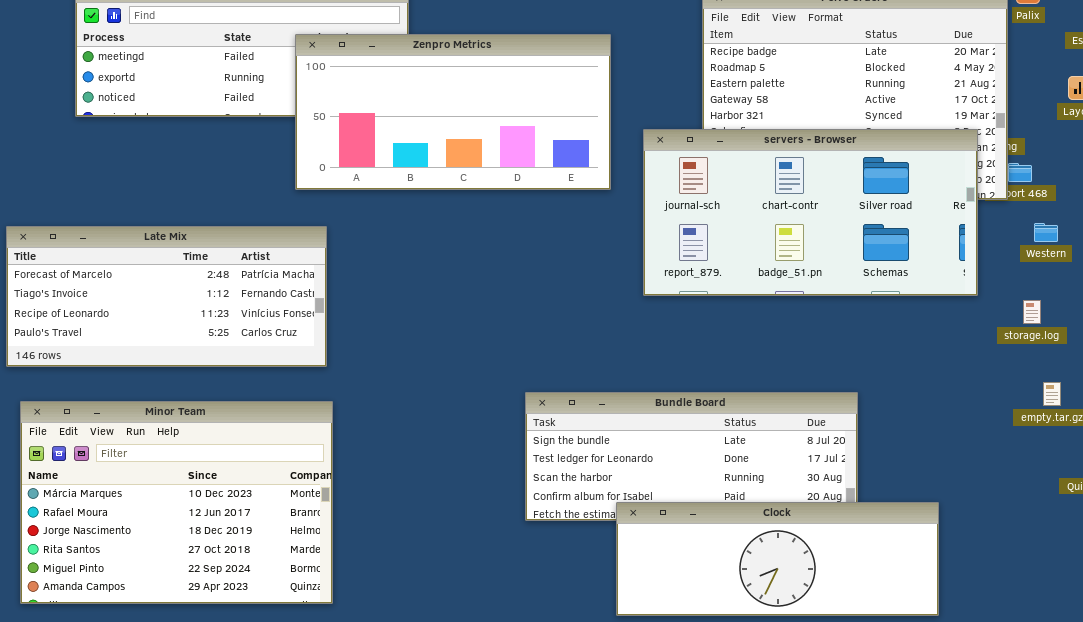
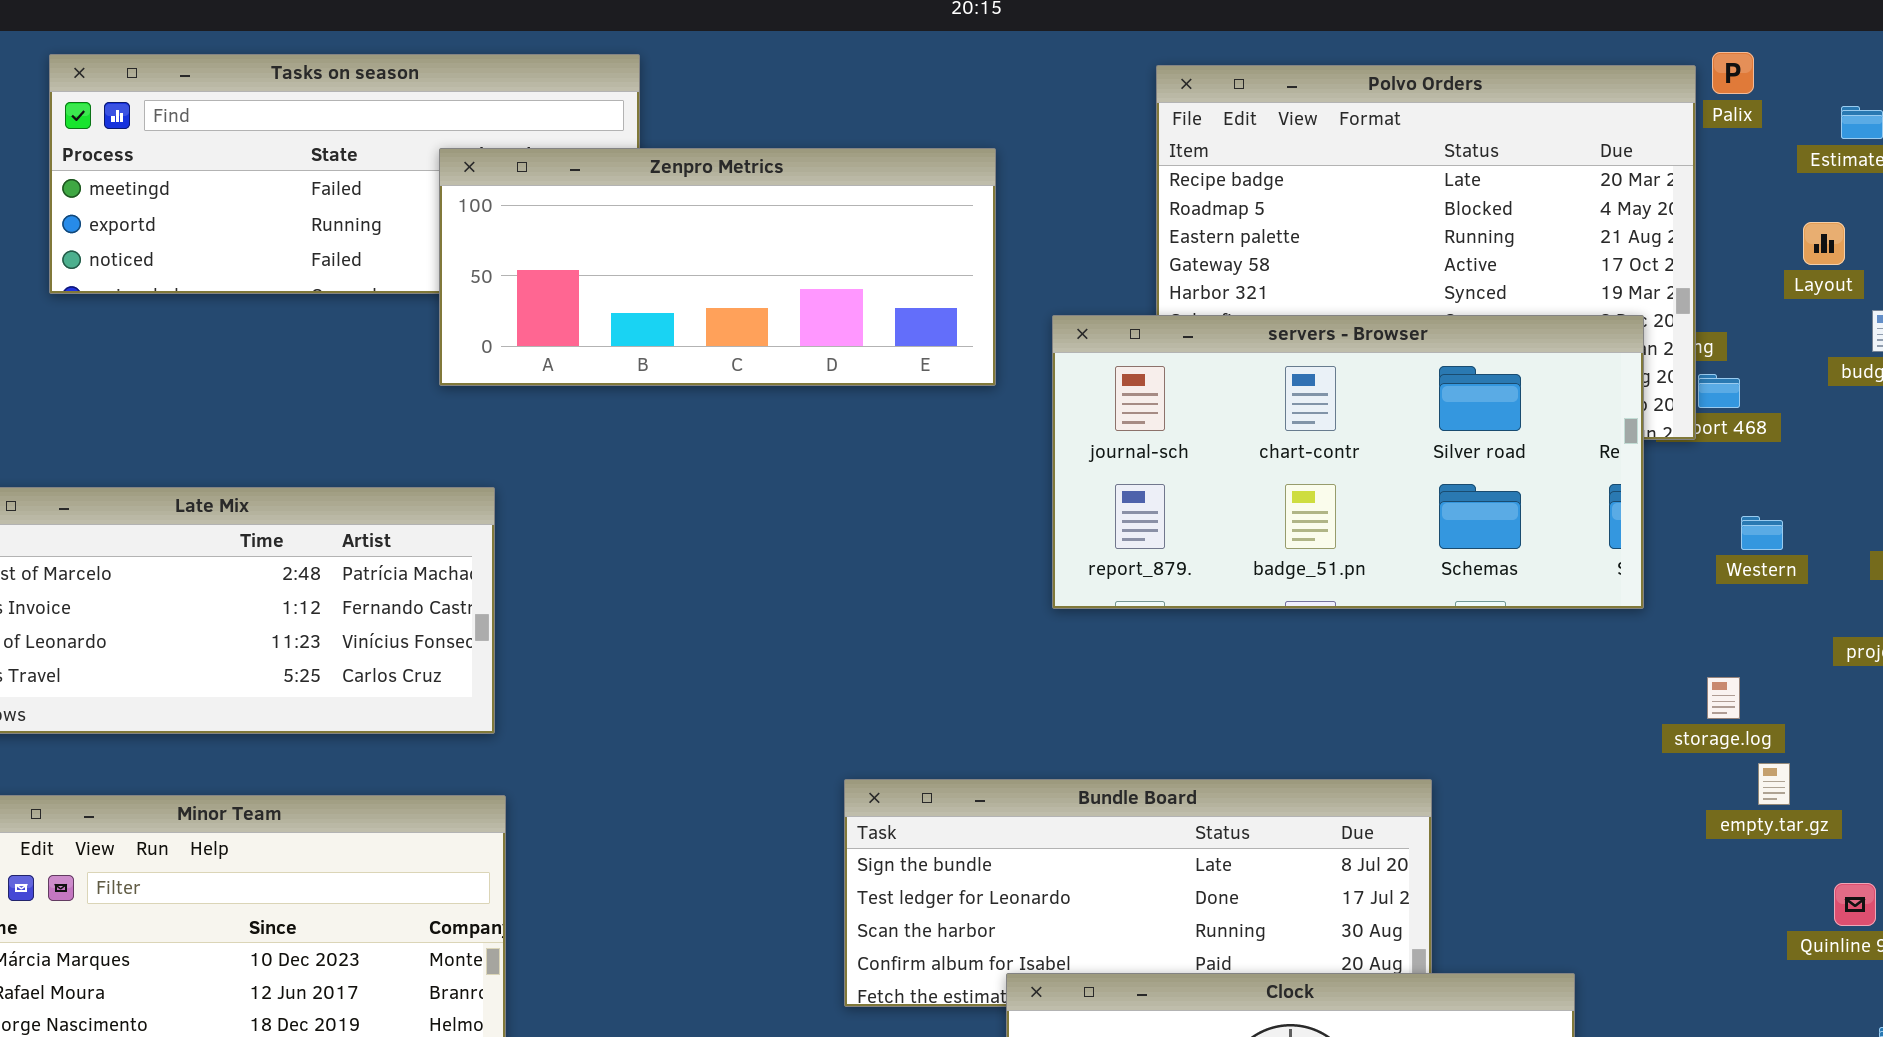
Zenpro Metrics: [295,34,611,190] -> [439,148,996,386], resized
Western: [1034,223,1058,242] -> [1741,516,1783,550], moved
storage.log: [1023,300,1041,324] -> [1707,677,1740,719], moved

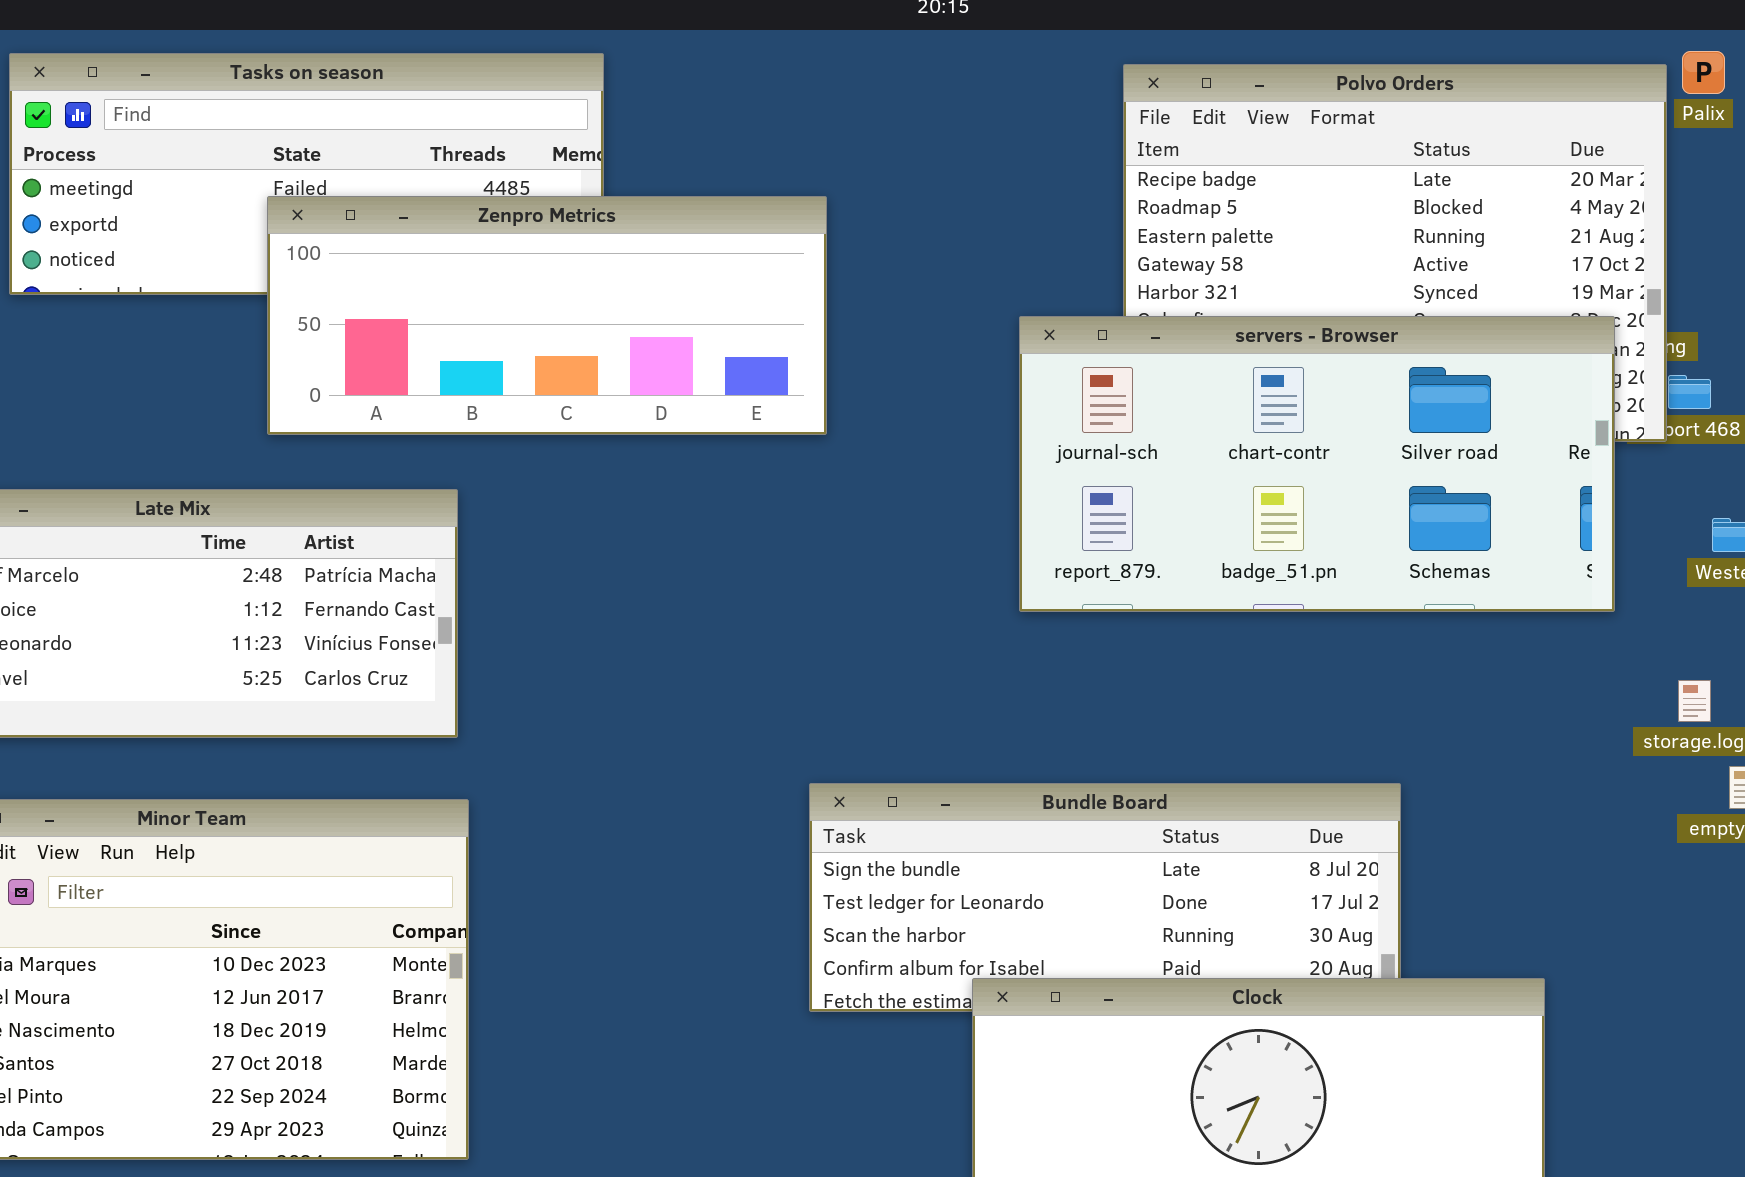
Zenpro Metrics: [439,148,996,386] -> [267,196,827,435], moved

